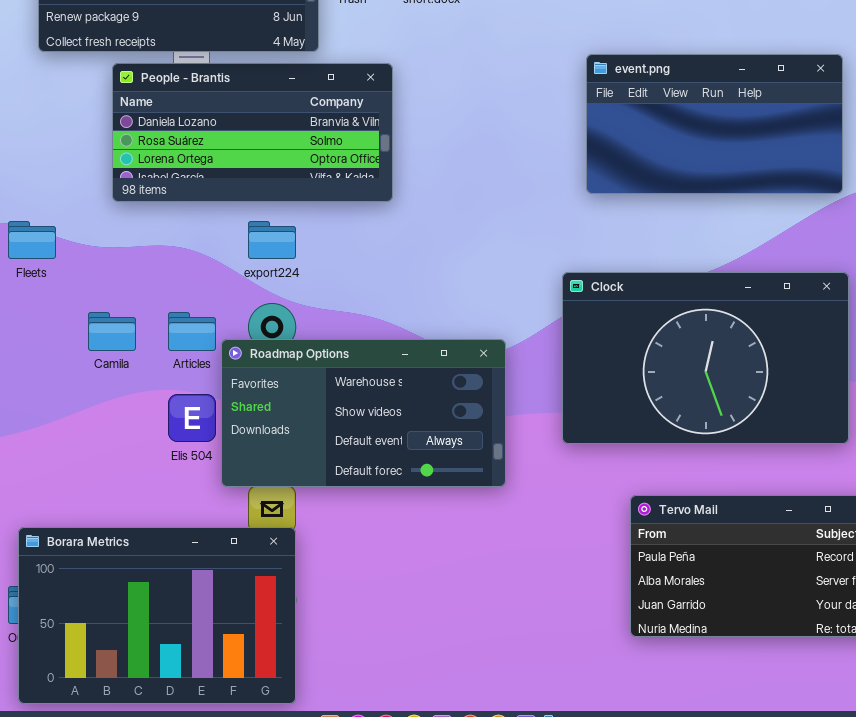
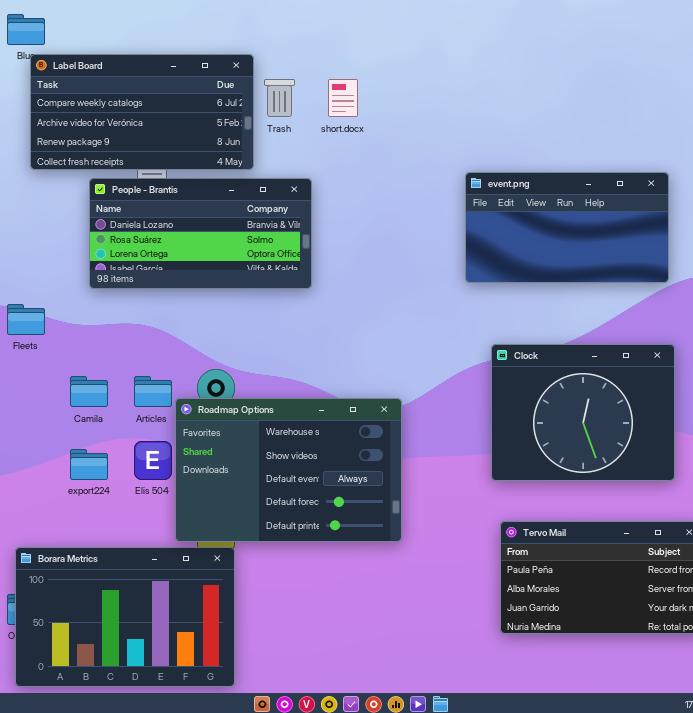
export224: [248,221,296,259] -> [70,449,108,480], moved
Clock: [562,272,849,444] -> [491,344,675,481], resized
Roadmap Options: [221,339,506,487] -> [175,398,402,542], resized

